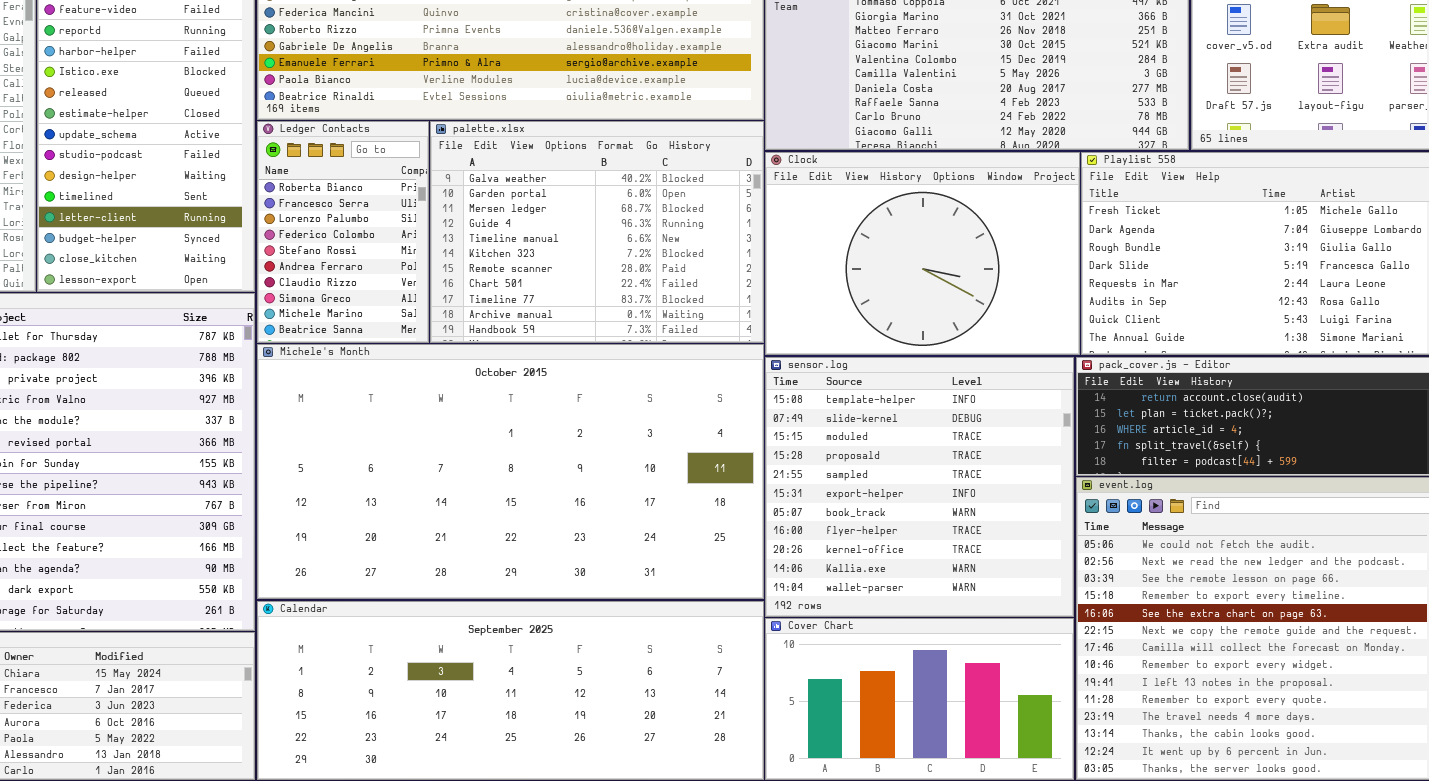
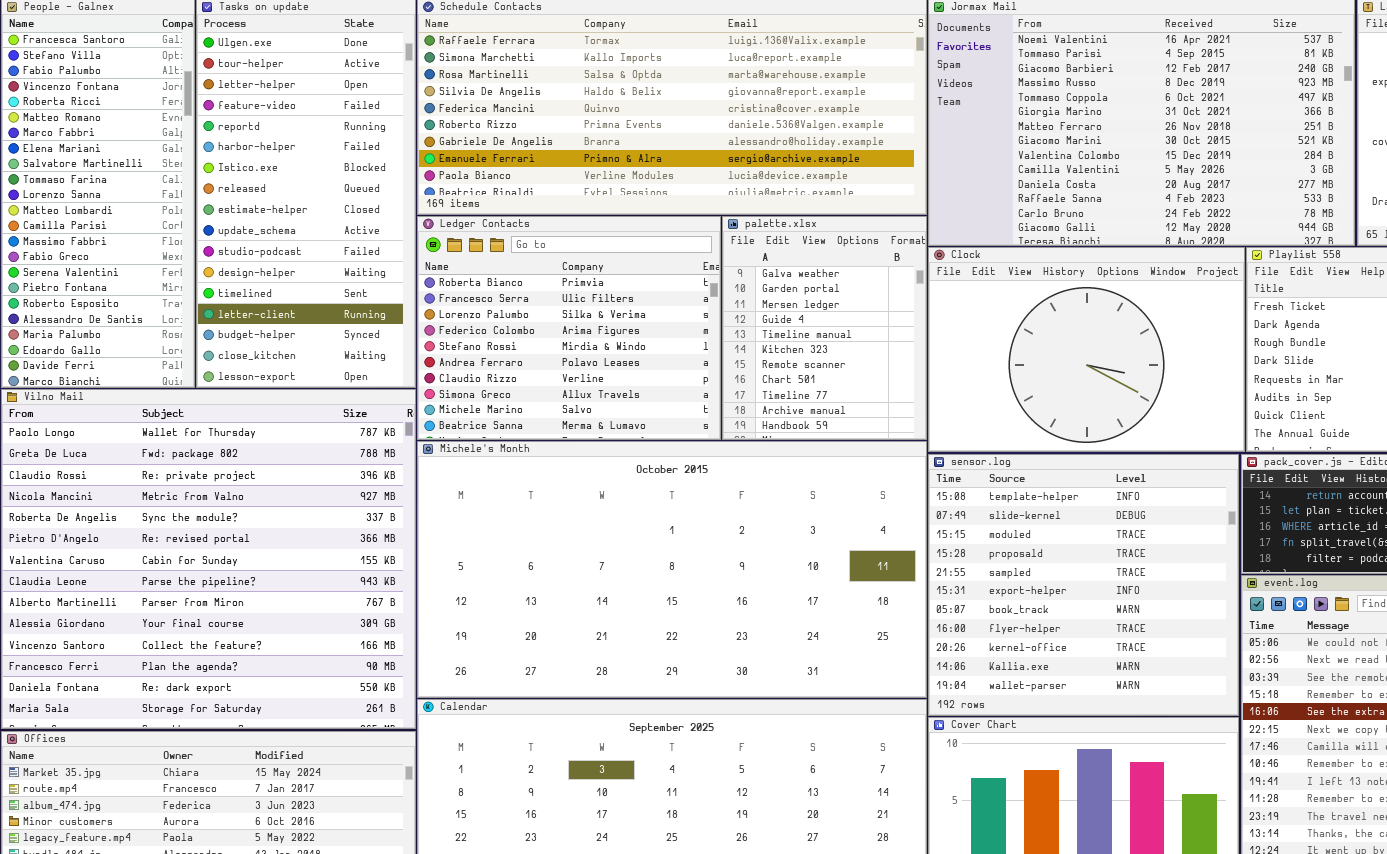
Ledger Contacts: [257,121,429,343] -> [417,216,721,440], resized
palette.xlsx: [430,121,764,343] -> [722,216,927,440], resized

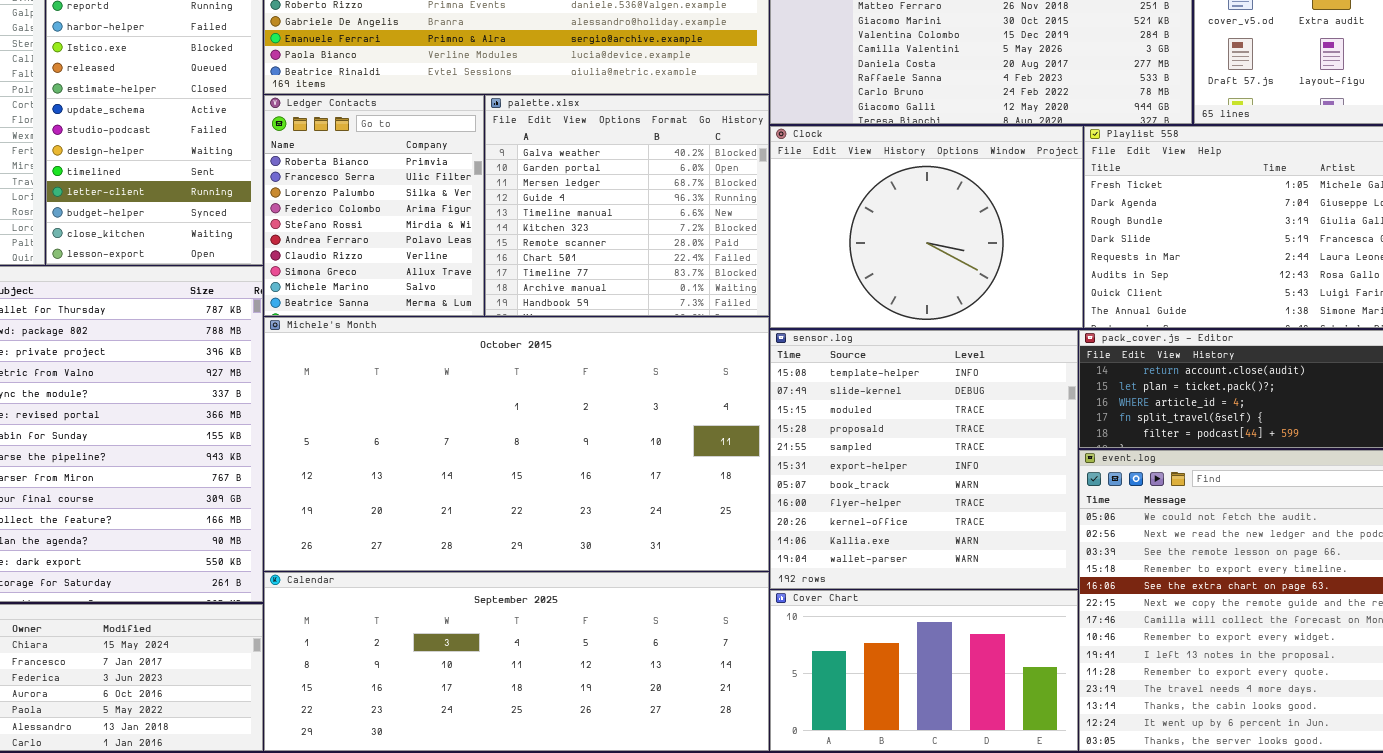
Ledger Contacts: [417,216,721,440] -> [264,95,484,316], resized
palette.xlsx: [722,216,927,440] -> [485,95,769,316], resized

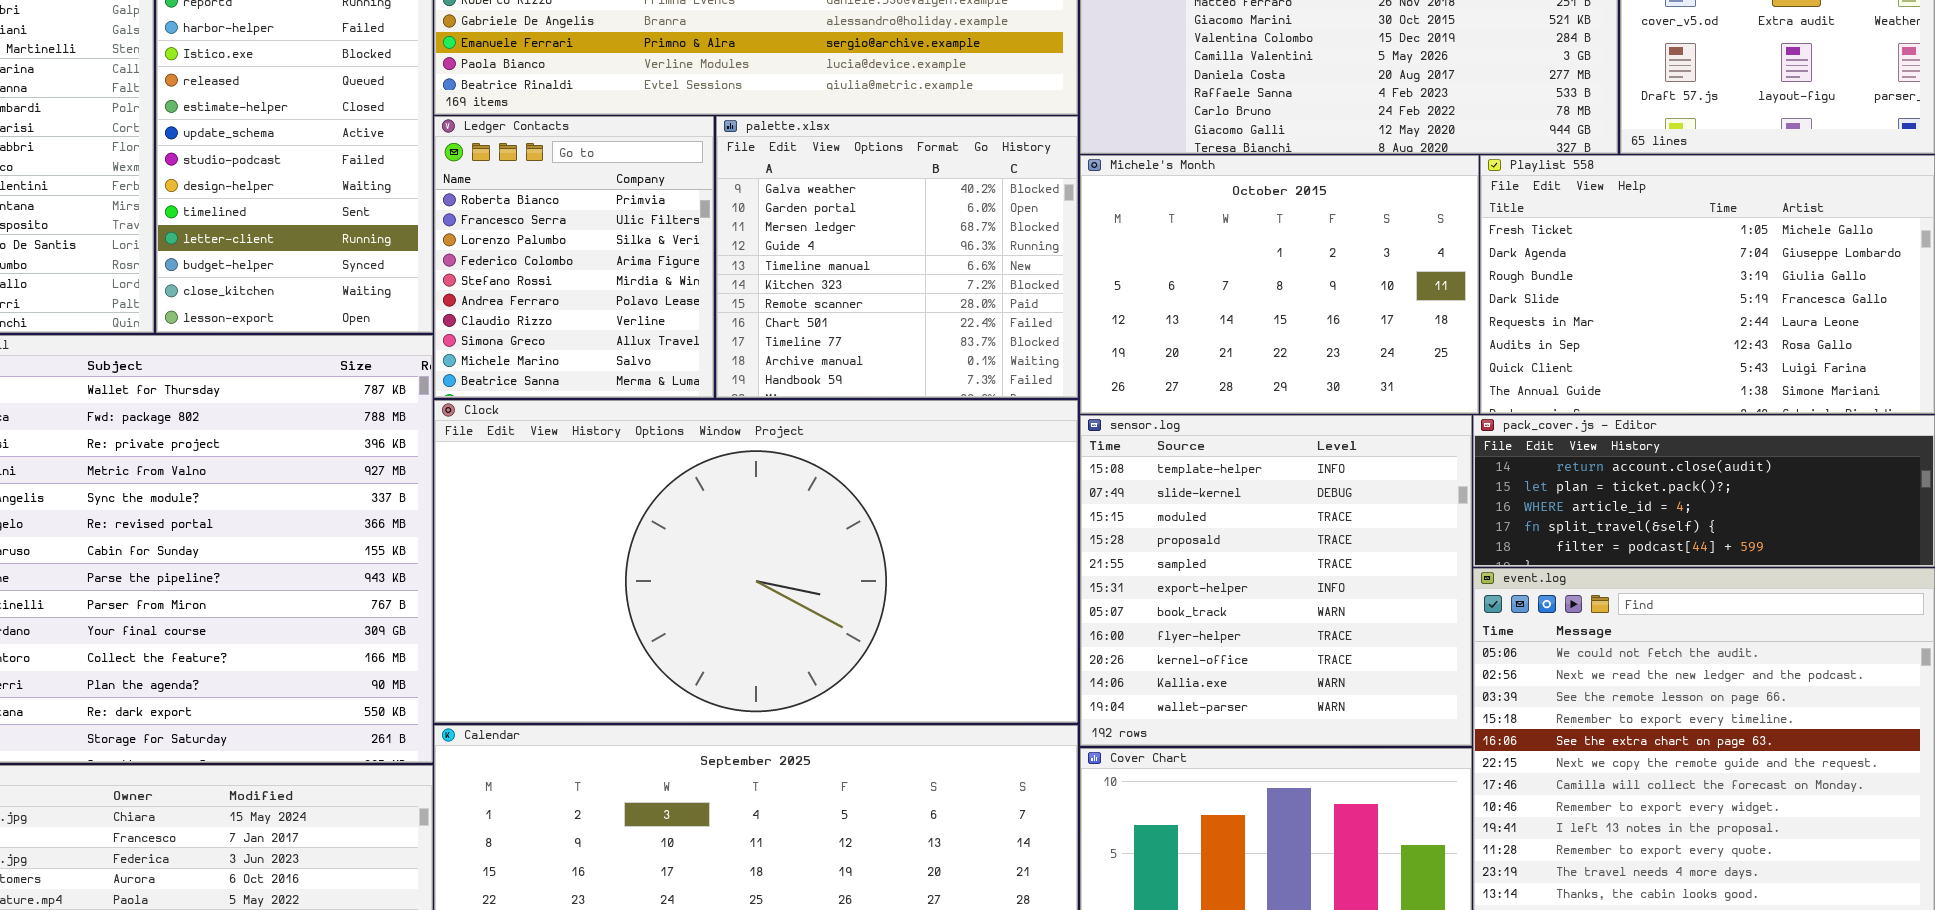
Clock: [770,126,1083,328] -> [434,400,1078,723], moved, resized
Michele's Month: [264,317,769,571] -> [1080,155,1479,414], moved, resized

